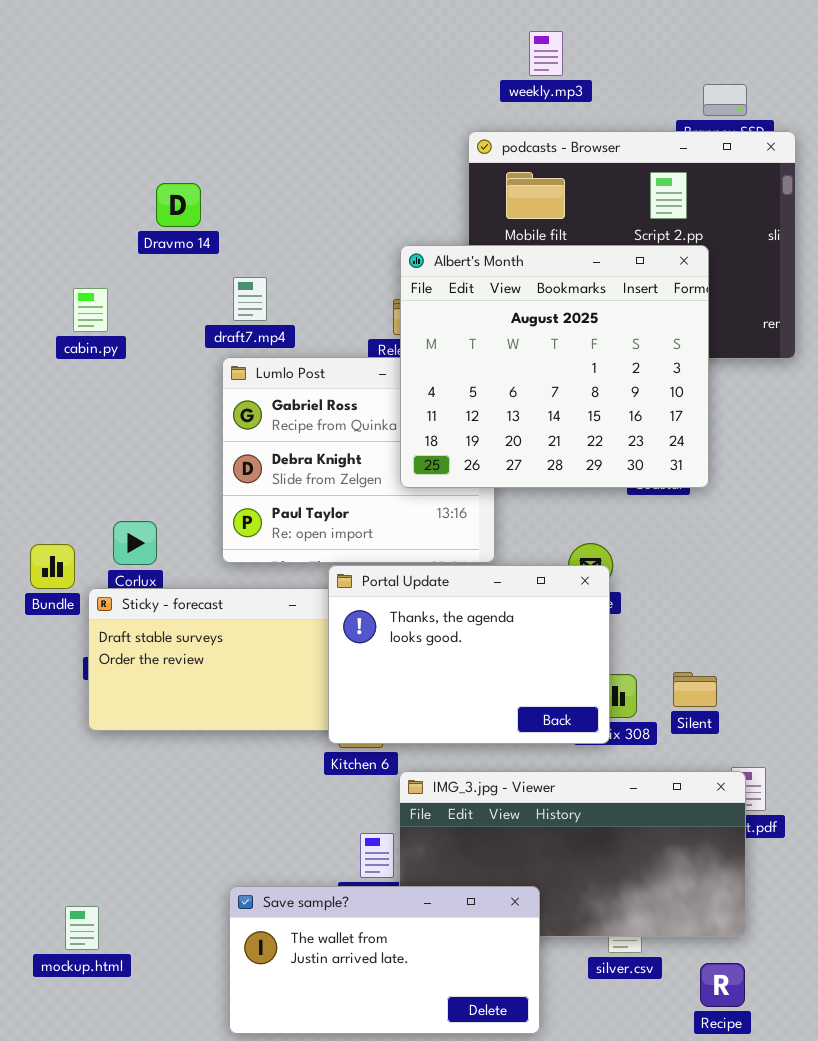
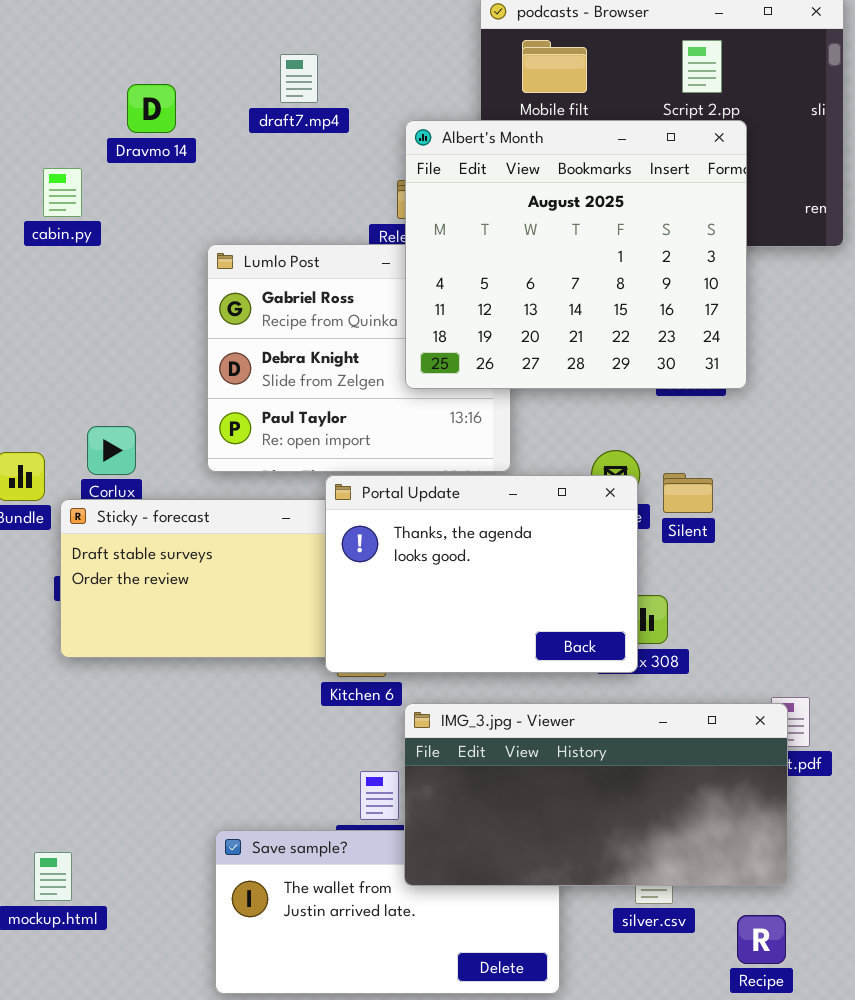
Dravmo 14: [156,183,201,227] -> [127,84,176,133], moved
draft7.mp4: [233,277,267,321] -> [280,54,318,103], moved
Silent: [673,672,717,707] -> [663,473,713,513], moved
IMG_3.jpg - Viewer: [399,771,746,937] -> [404,703,788,886], raised

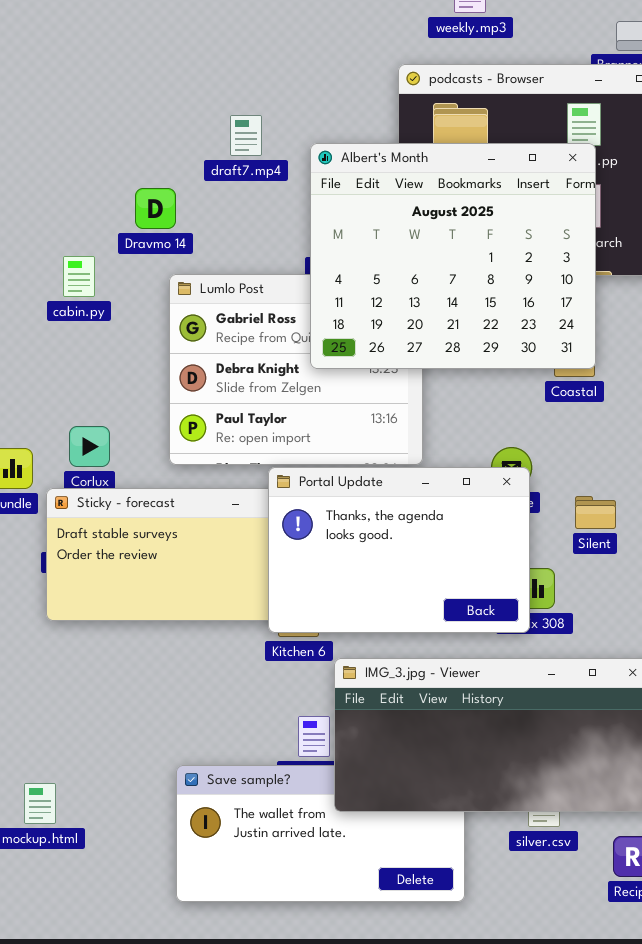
Dravmo 14: [127,84,176,133] -> [135,188,176,229], moved
Albert's Month: [405,120,747,389] -> [310,143,596,369], moved
cabin.py: [43,168,82,217] -> [63,256,95,297], moved
Silent: [663,473,713,513] -> [575,496,616,529], moved

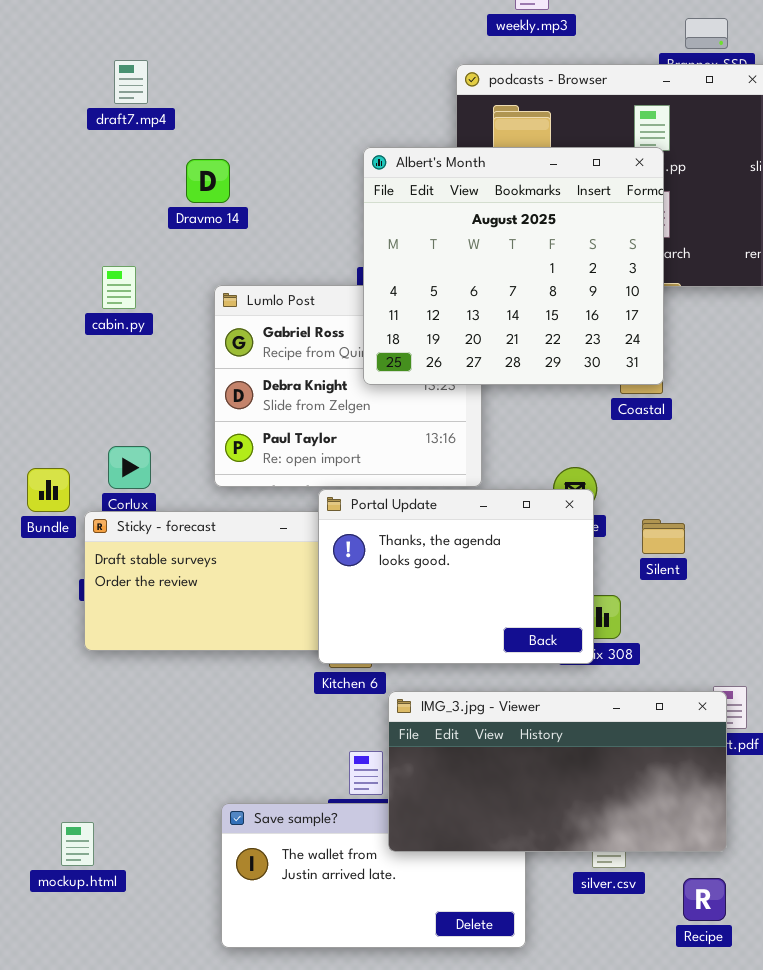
draft7.mp4: [230,115,262,156] -> [114,60,148,104], moved
Dravmo 14: [135,188,176,229] -> [186,159,230,203], moved

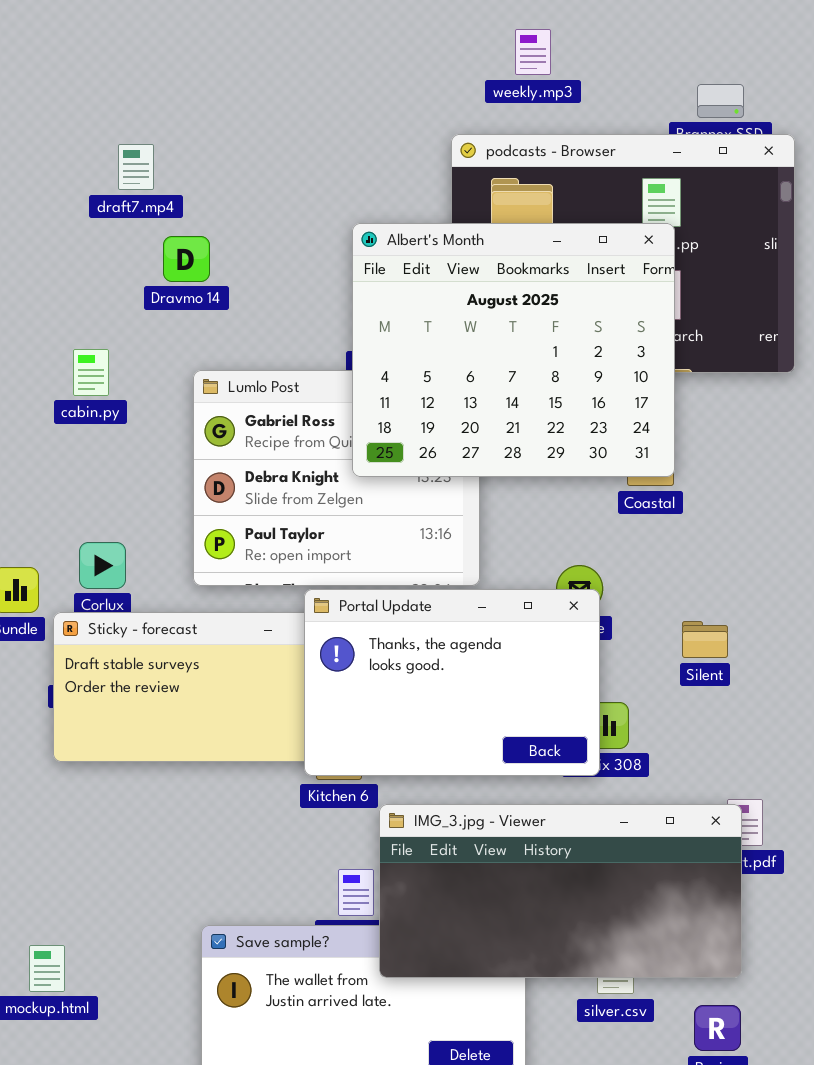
draft7.mp4: [114,60,148,104] -> [118,144,154,190], moved
Silent: [642,519,685,554] -> [682,621,728,658], moved

